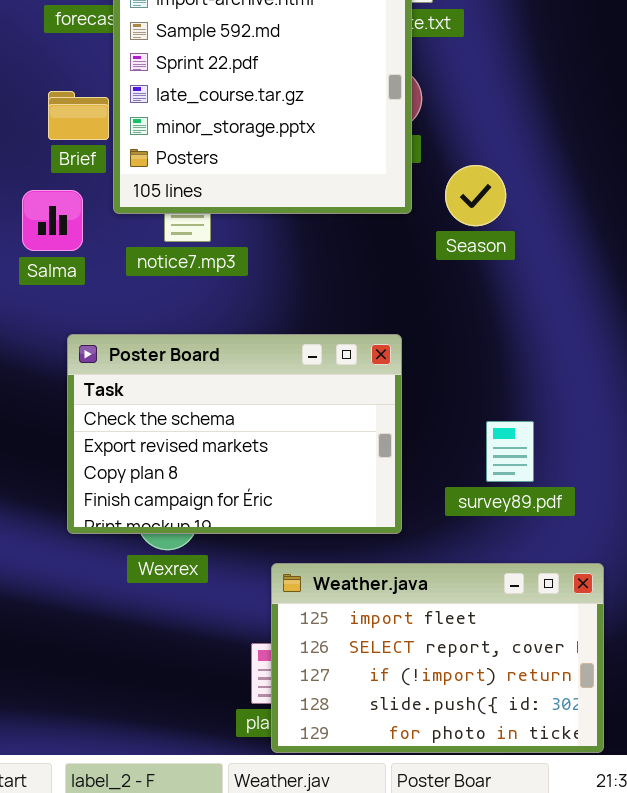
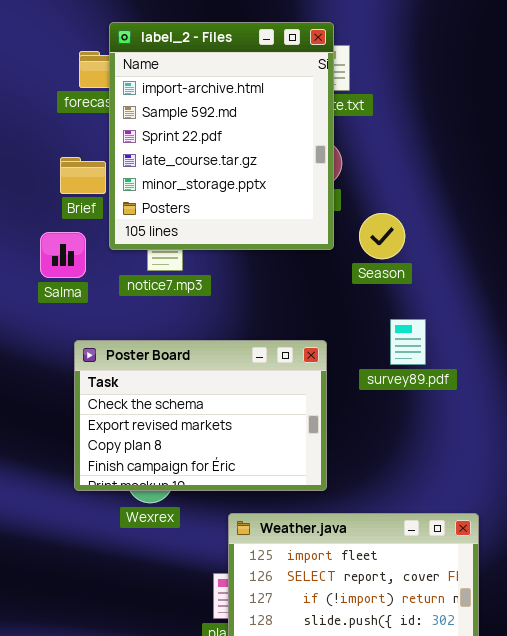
survey89.pdf: [486,421,534,482] -> [390,319,426,365], moved

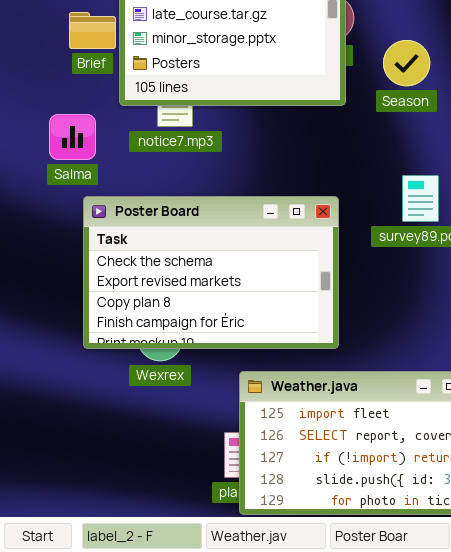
Season: [359,213,405,259] -> [383,40,430,86], moved
Salma: [40,232,86,278] -> [49,114,96,160], moved

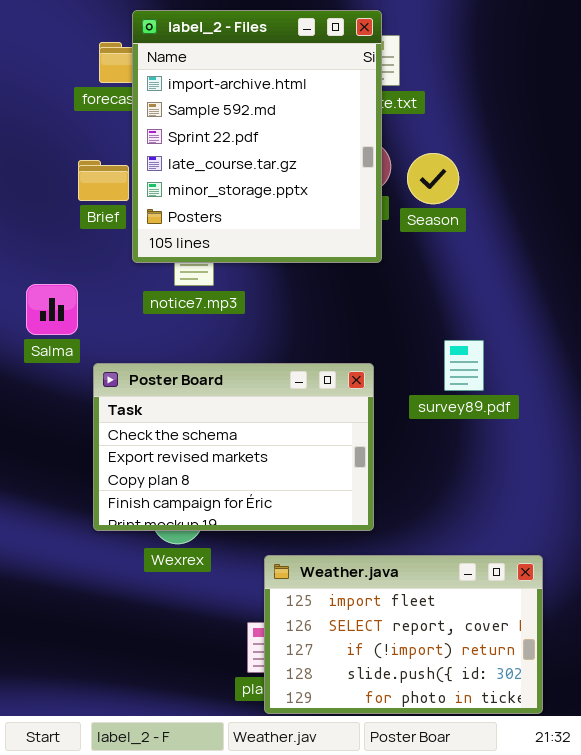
Season: [383,40,430,86] -> [407,153,459,204], moved
Salma: [49,114,96,160] -> [26,284,78,335], moved

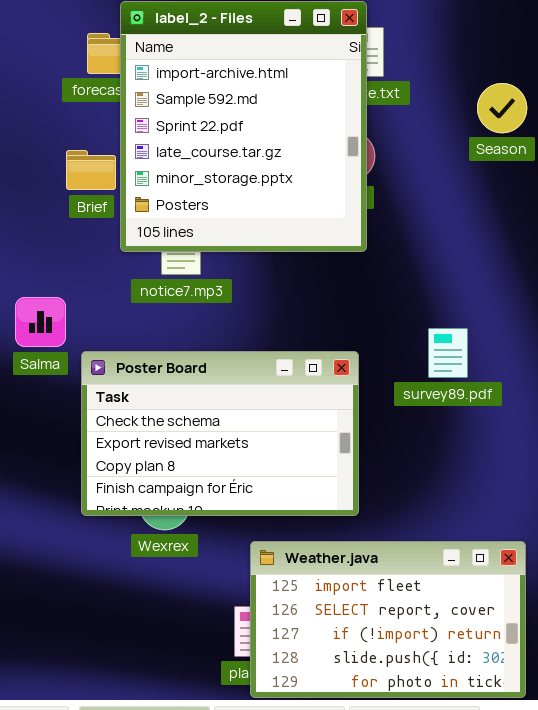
Season: [407,153,459,204] -> [477,83,527,133], moved
Salma: [26,284,78,335] -> [15,297,66,347], moved

